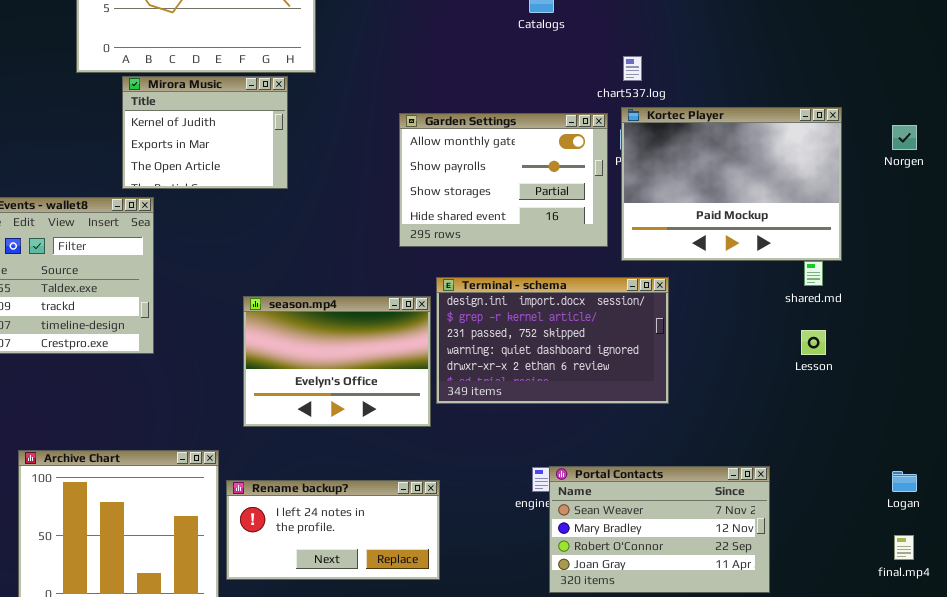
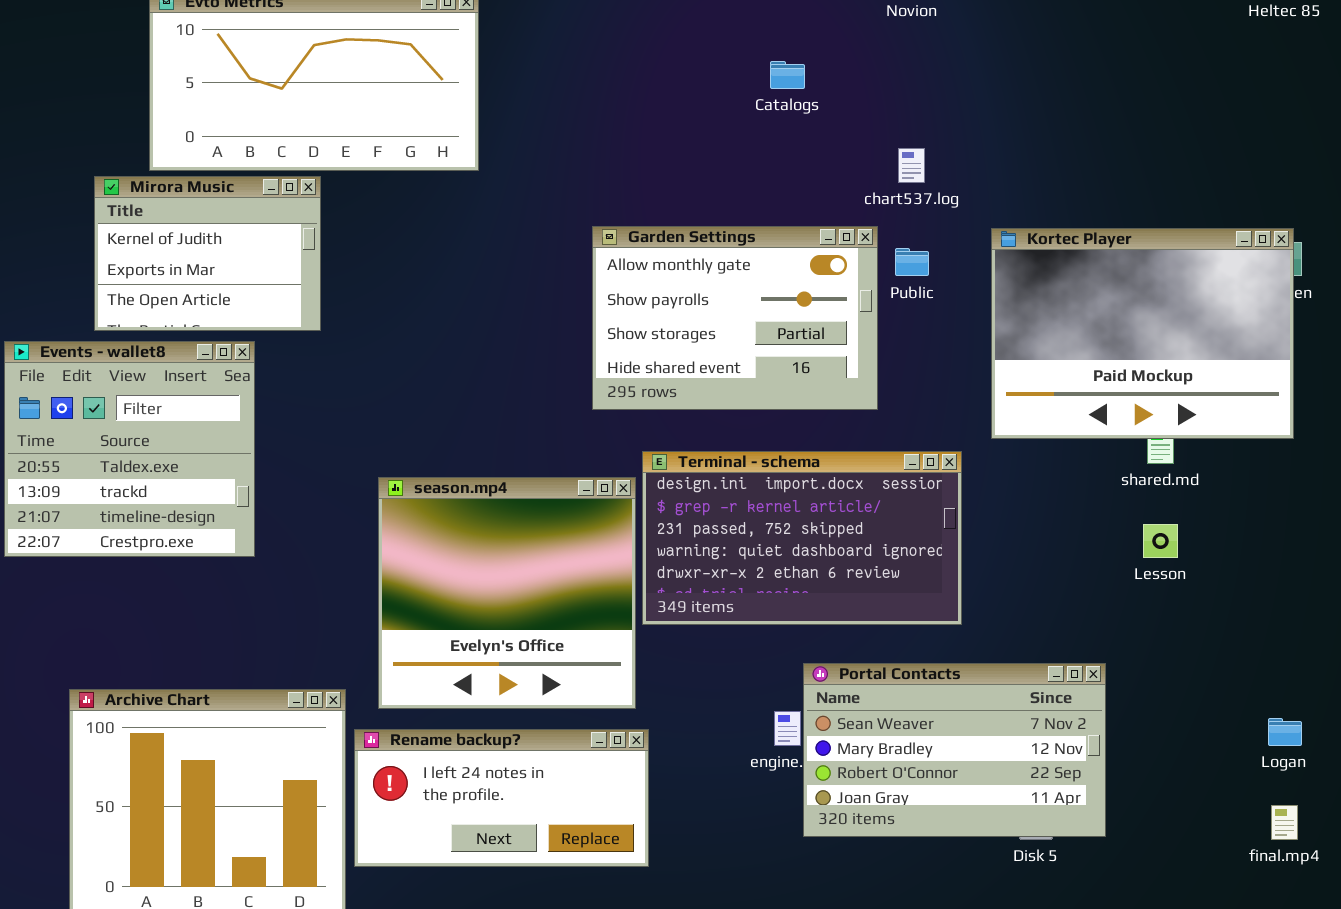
Mirora Music: [122,76,288,189] -> [94,176,321,331], moved
Kortec Player: [621,107,842,261] -> [991,228,1294,439], moved
season.mp4: [243,296,431,427] -> [378,477,636,709], resized
Portal Contacts: [549,466,770,593] -> [803,663,1106,837], moved

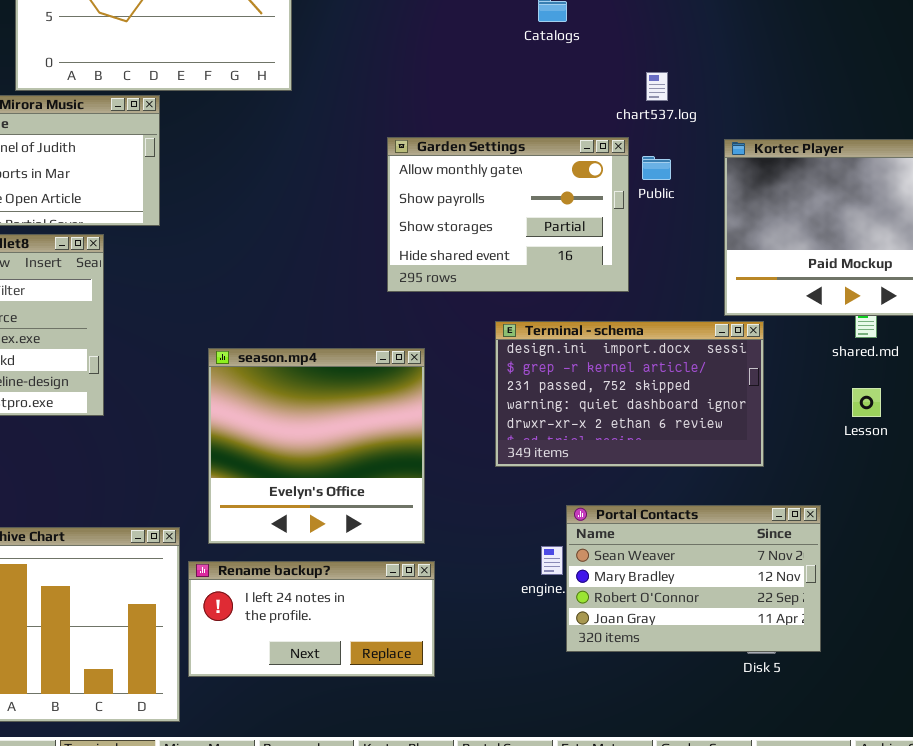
Terminal - schema: [642,451,962,625] -> [495,321,764,467], moved

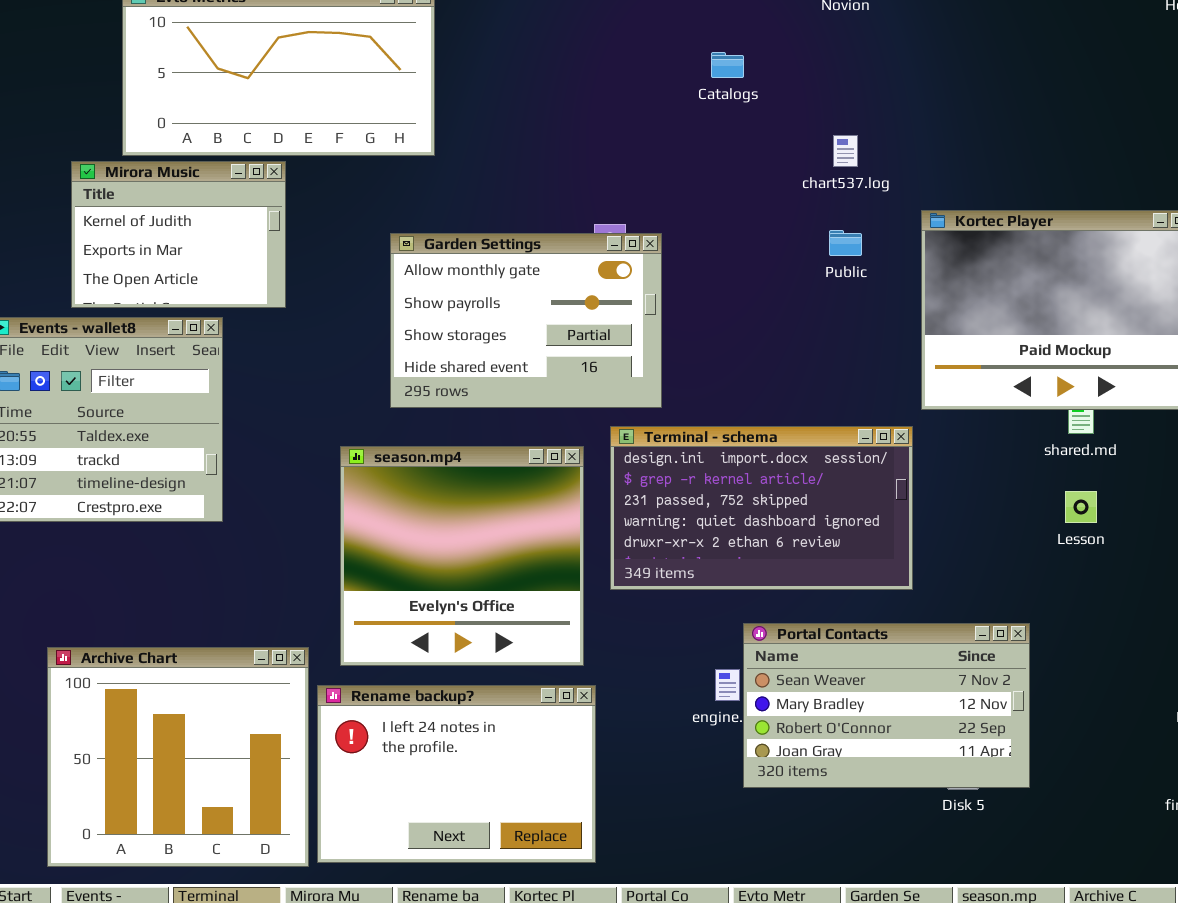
Garden Settings: [387,137,629,292] -> [390,233,662,408], moved
Terminal - schema: [495,321,764,467] -> [610,426,913,590], moved
Rename backup?: [188,561,435,677] -> [317,685,596,863], resized

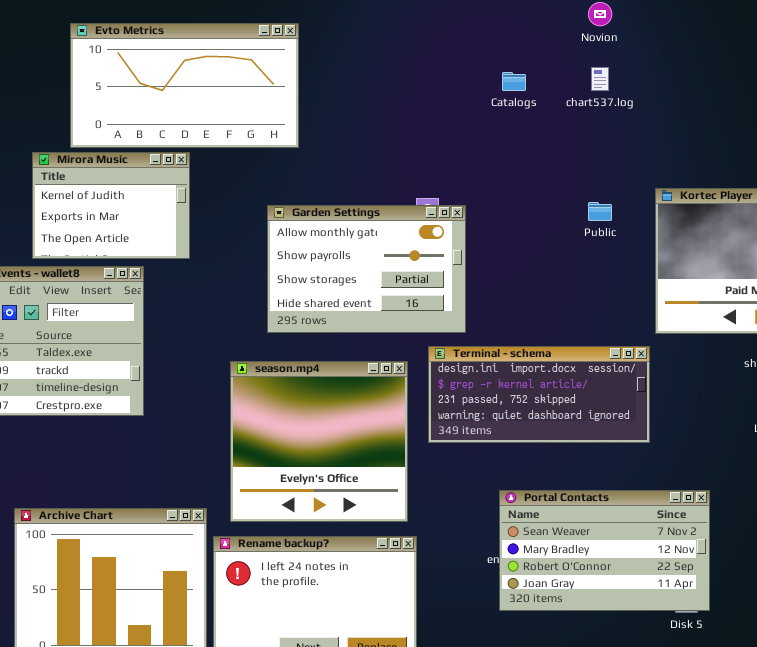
chart537.log: [833,135,858,167] -> [591,67,609,91], moved
Terminal - schema: [610,426,913,590] -> [428,346,650,443], resized
Portal Contacts: [743,623,1030,788] -> [499,490,710,611], moved

